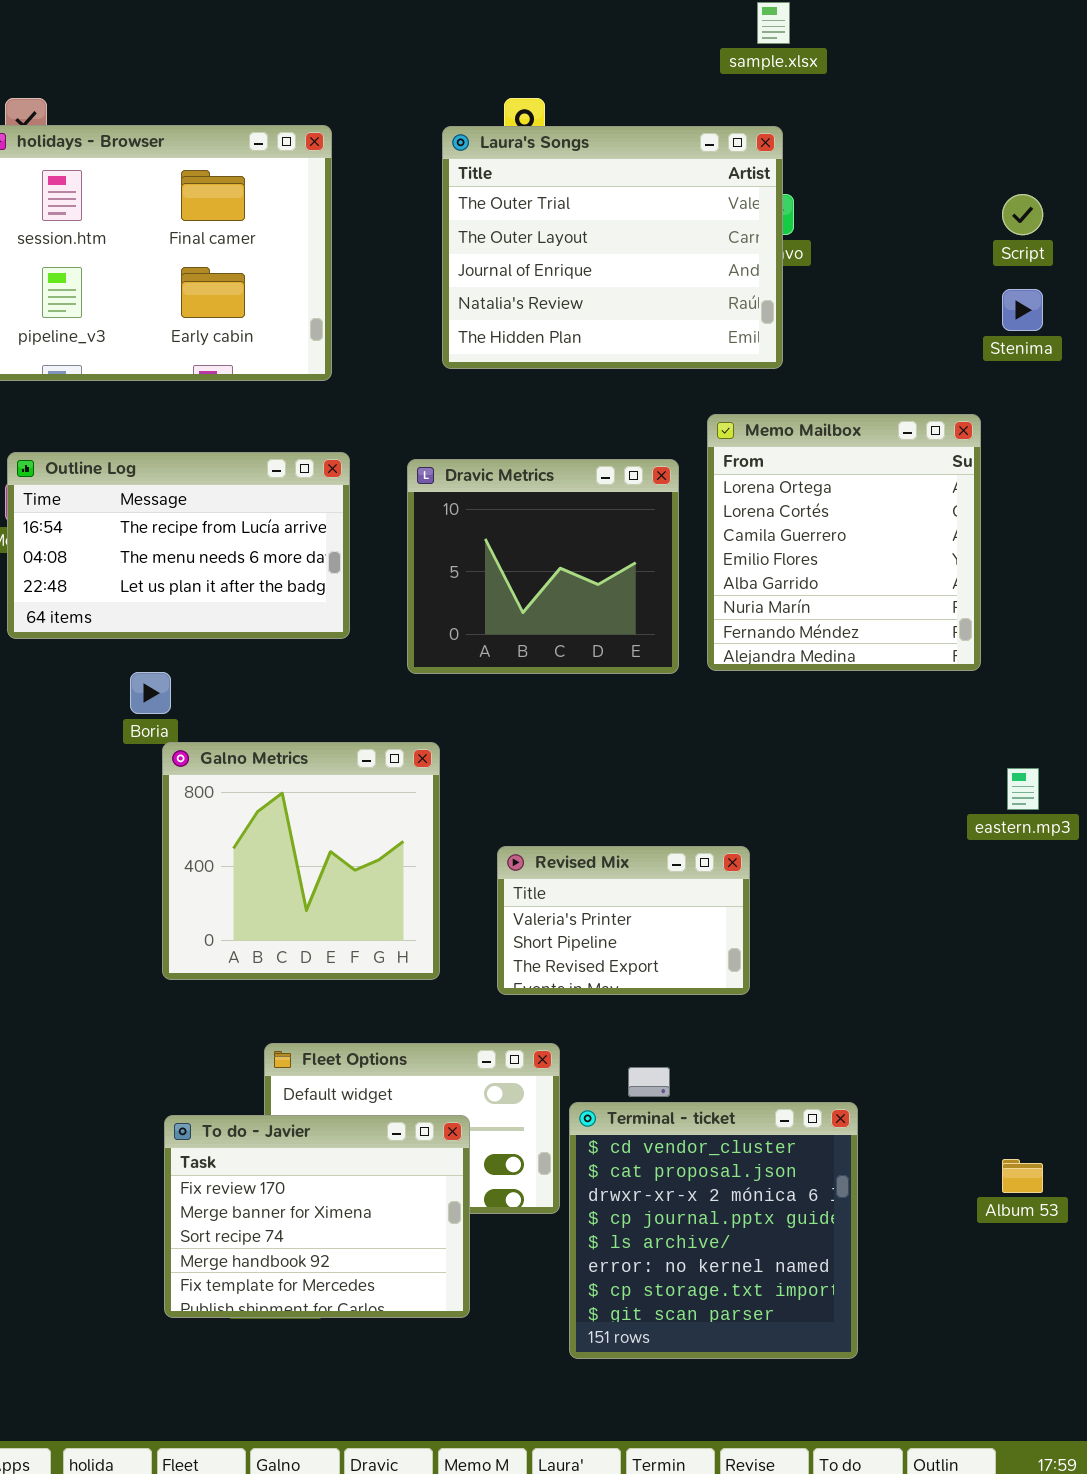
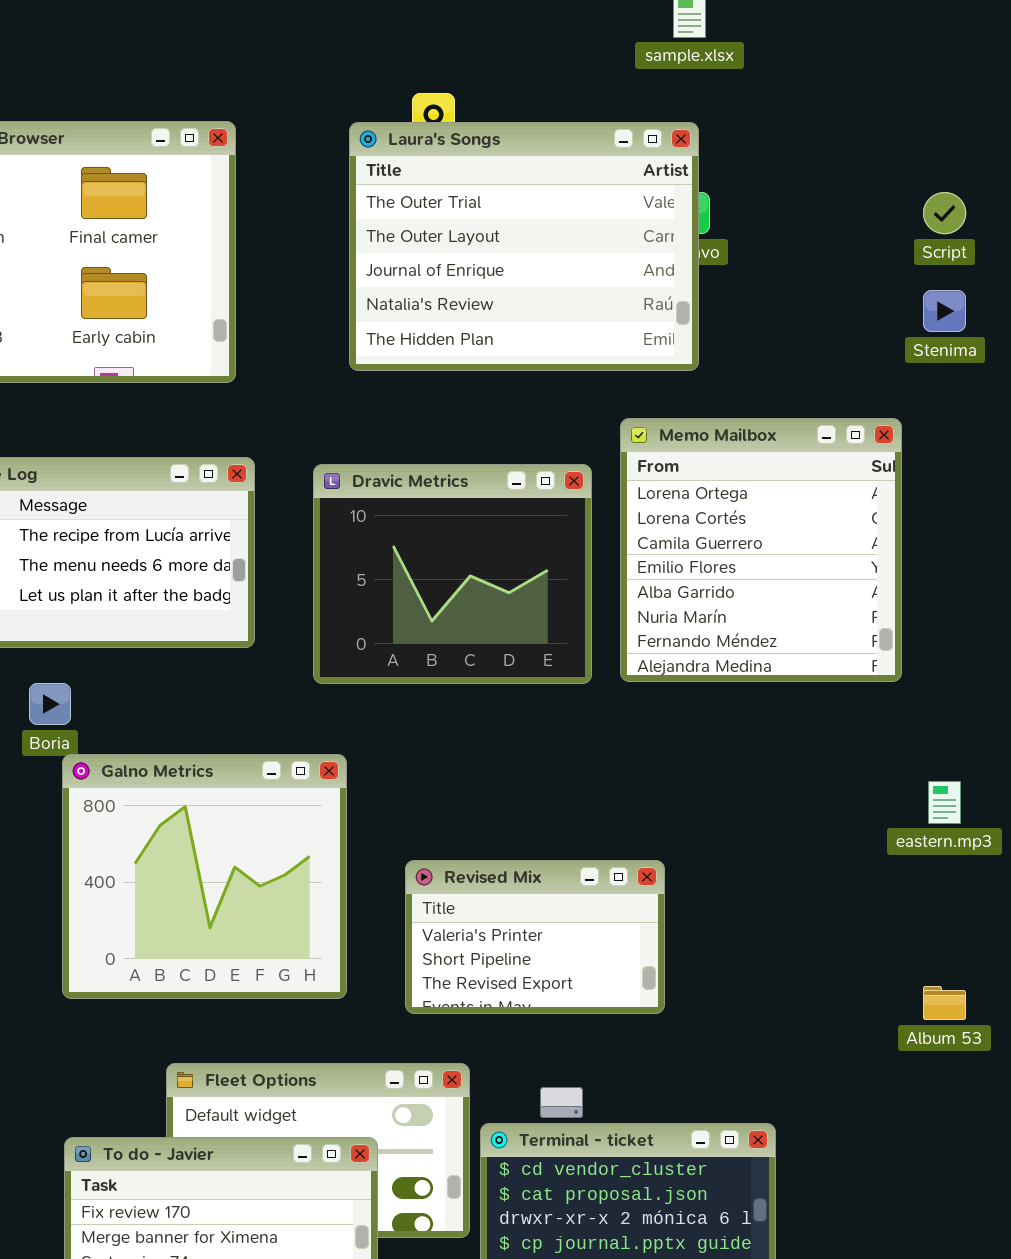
Album 53: [1002,1159,1043,1193] -> [923,986,966,1020], moved

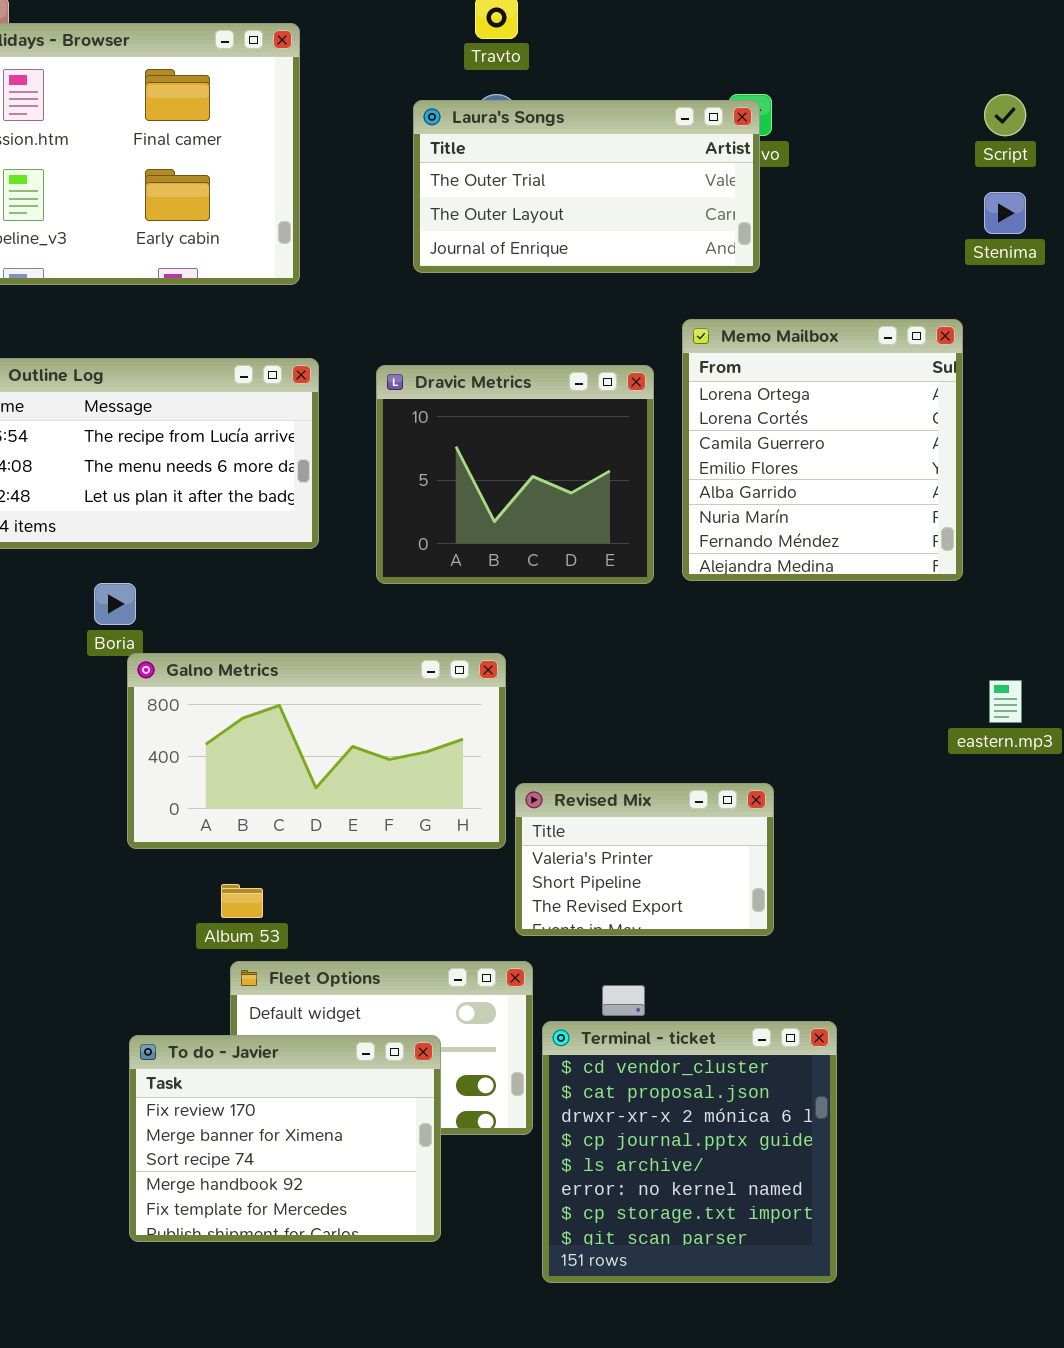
Laura's Songs: [349,122,699,371] -> [413,100,760,273], resized
Galno Metrics: [62,754,347,999] -> [127,653,506,849], resized
Revised Mix: [405,860,665,1014] -> [515,783,774,936], moved
Album 53: [923,986,966,1020] -> [221,884,263,918], moved

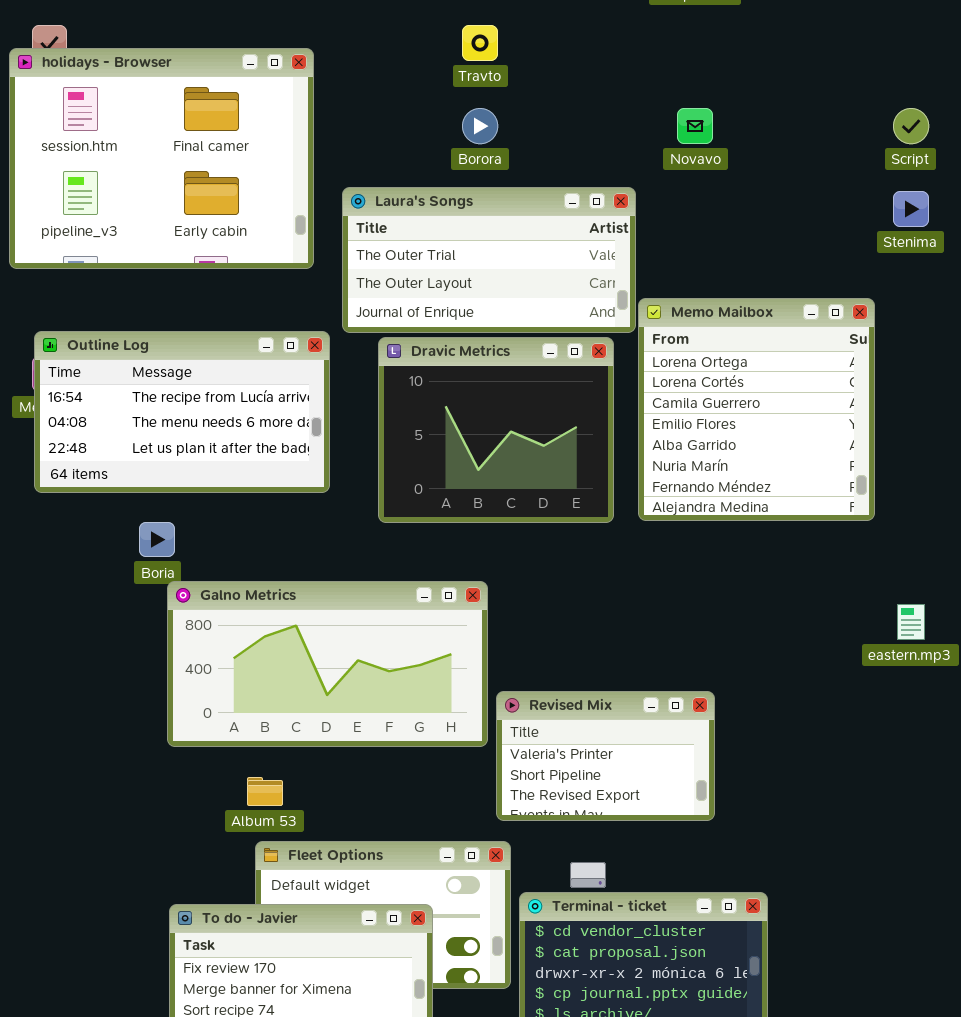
Laura's Songs: [413,100,760,273] -> [342,187,636,333], moved

